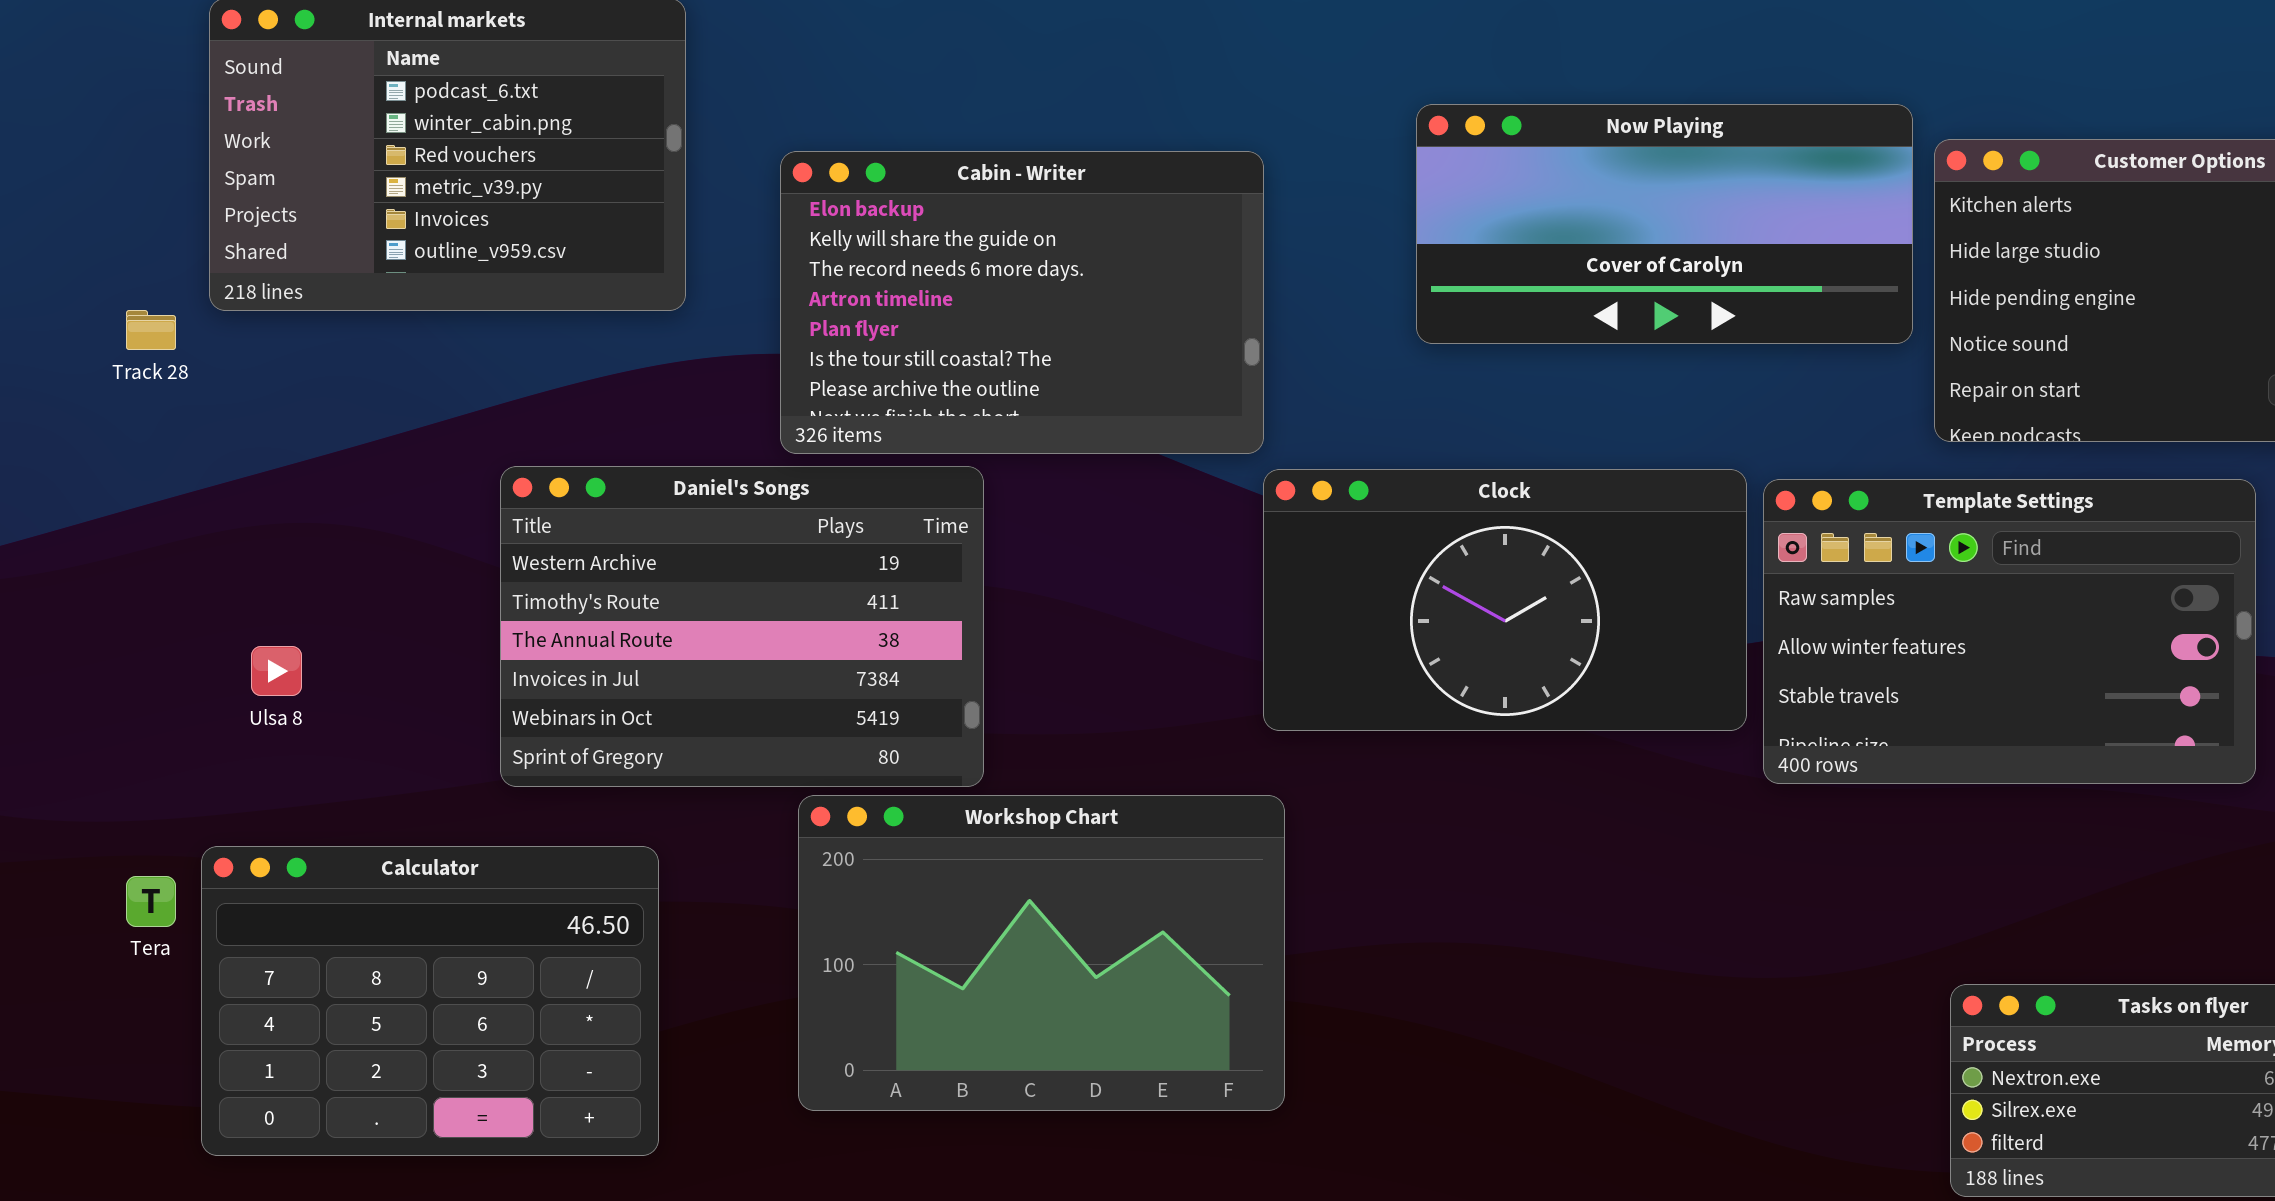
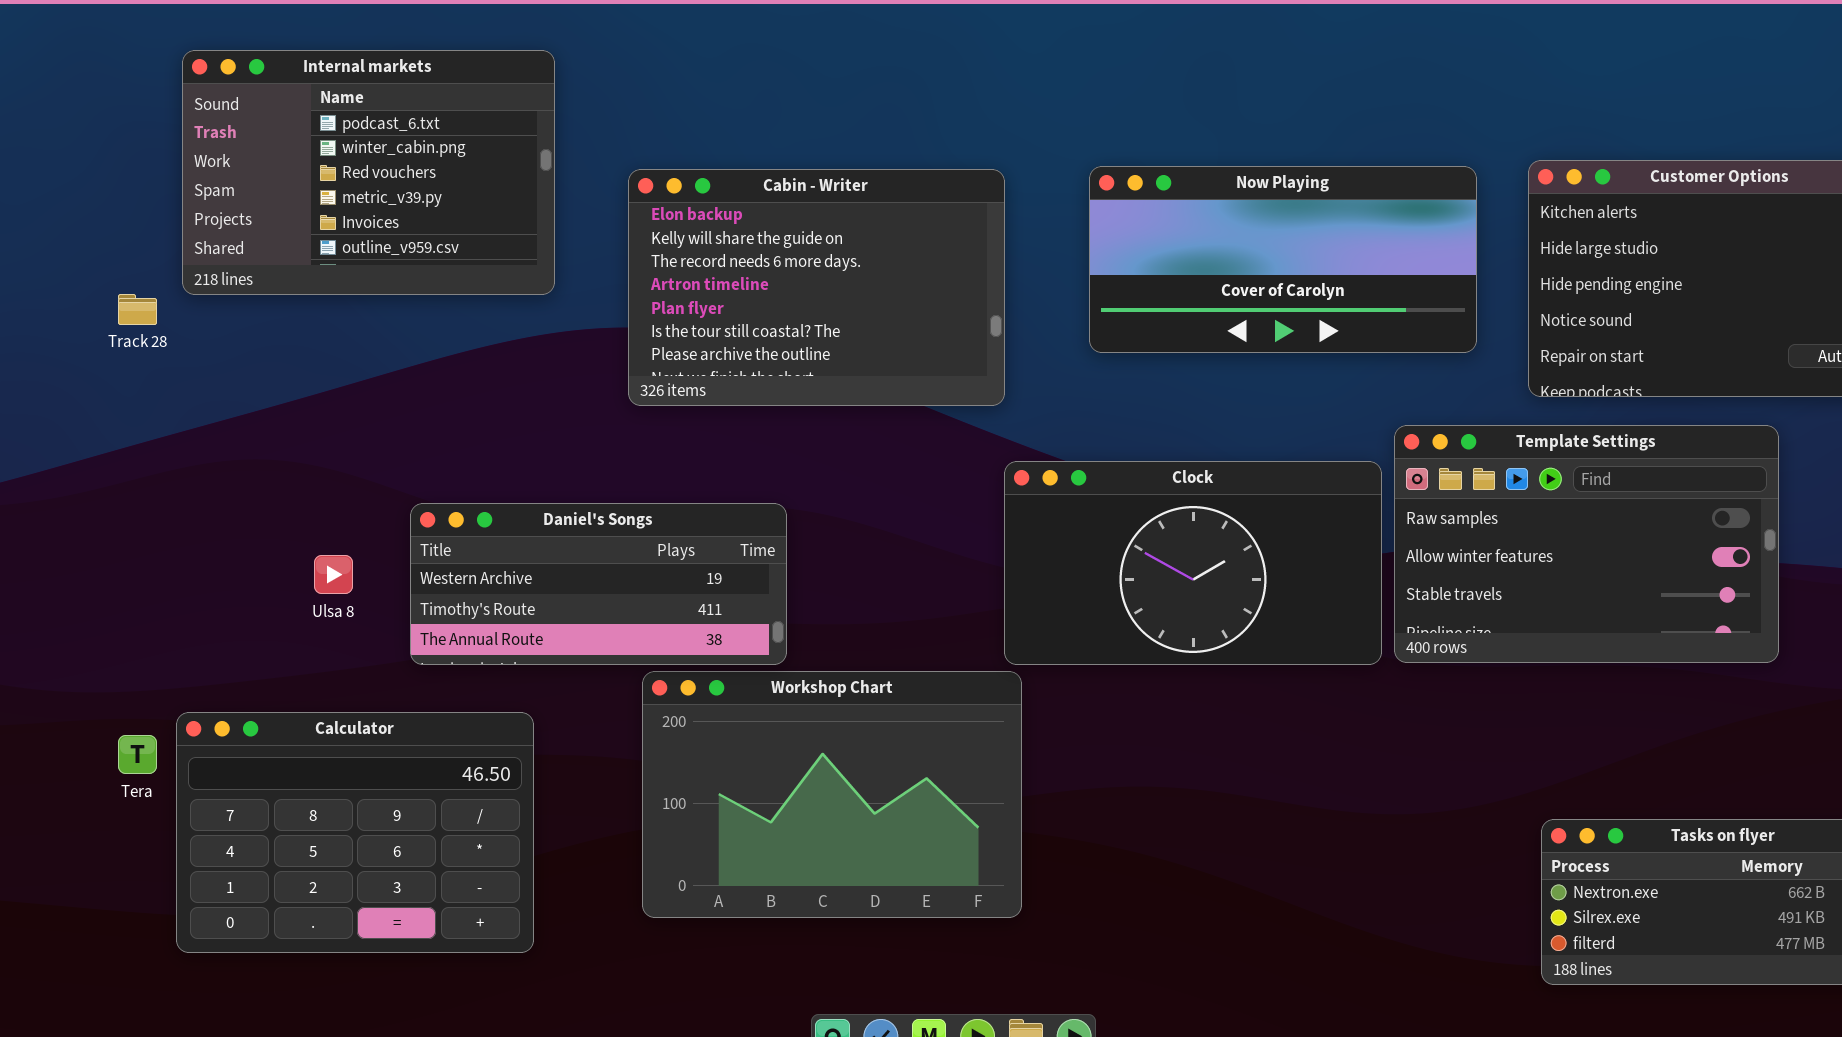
Now Playing: [1416,104,1913,344] -> [1089,166,1477,353], moved
Daniel's Songs: [500,466,984,787] -> [410,503,787,665], resized
Clock: [1263,469,1747,731] -> [1004,461,1382,665], moved
Ulsa 8: [251,646,302,696] -> [314,555,353,594], moved

